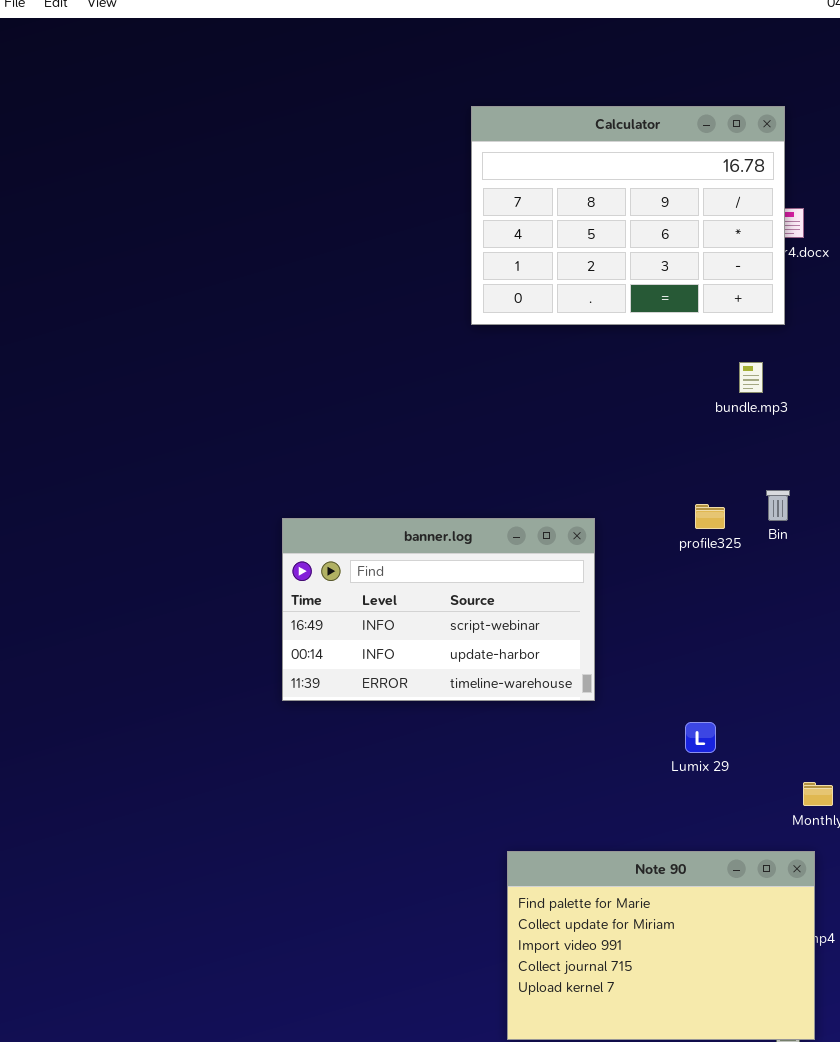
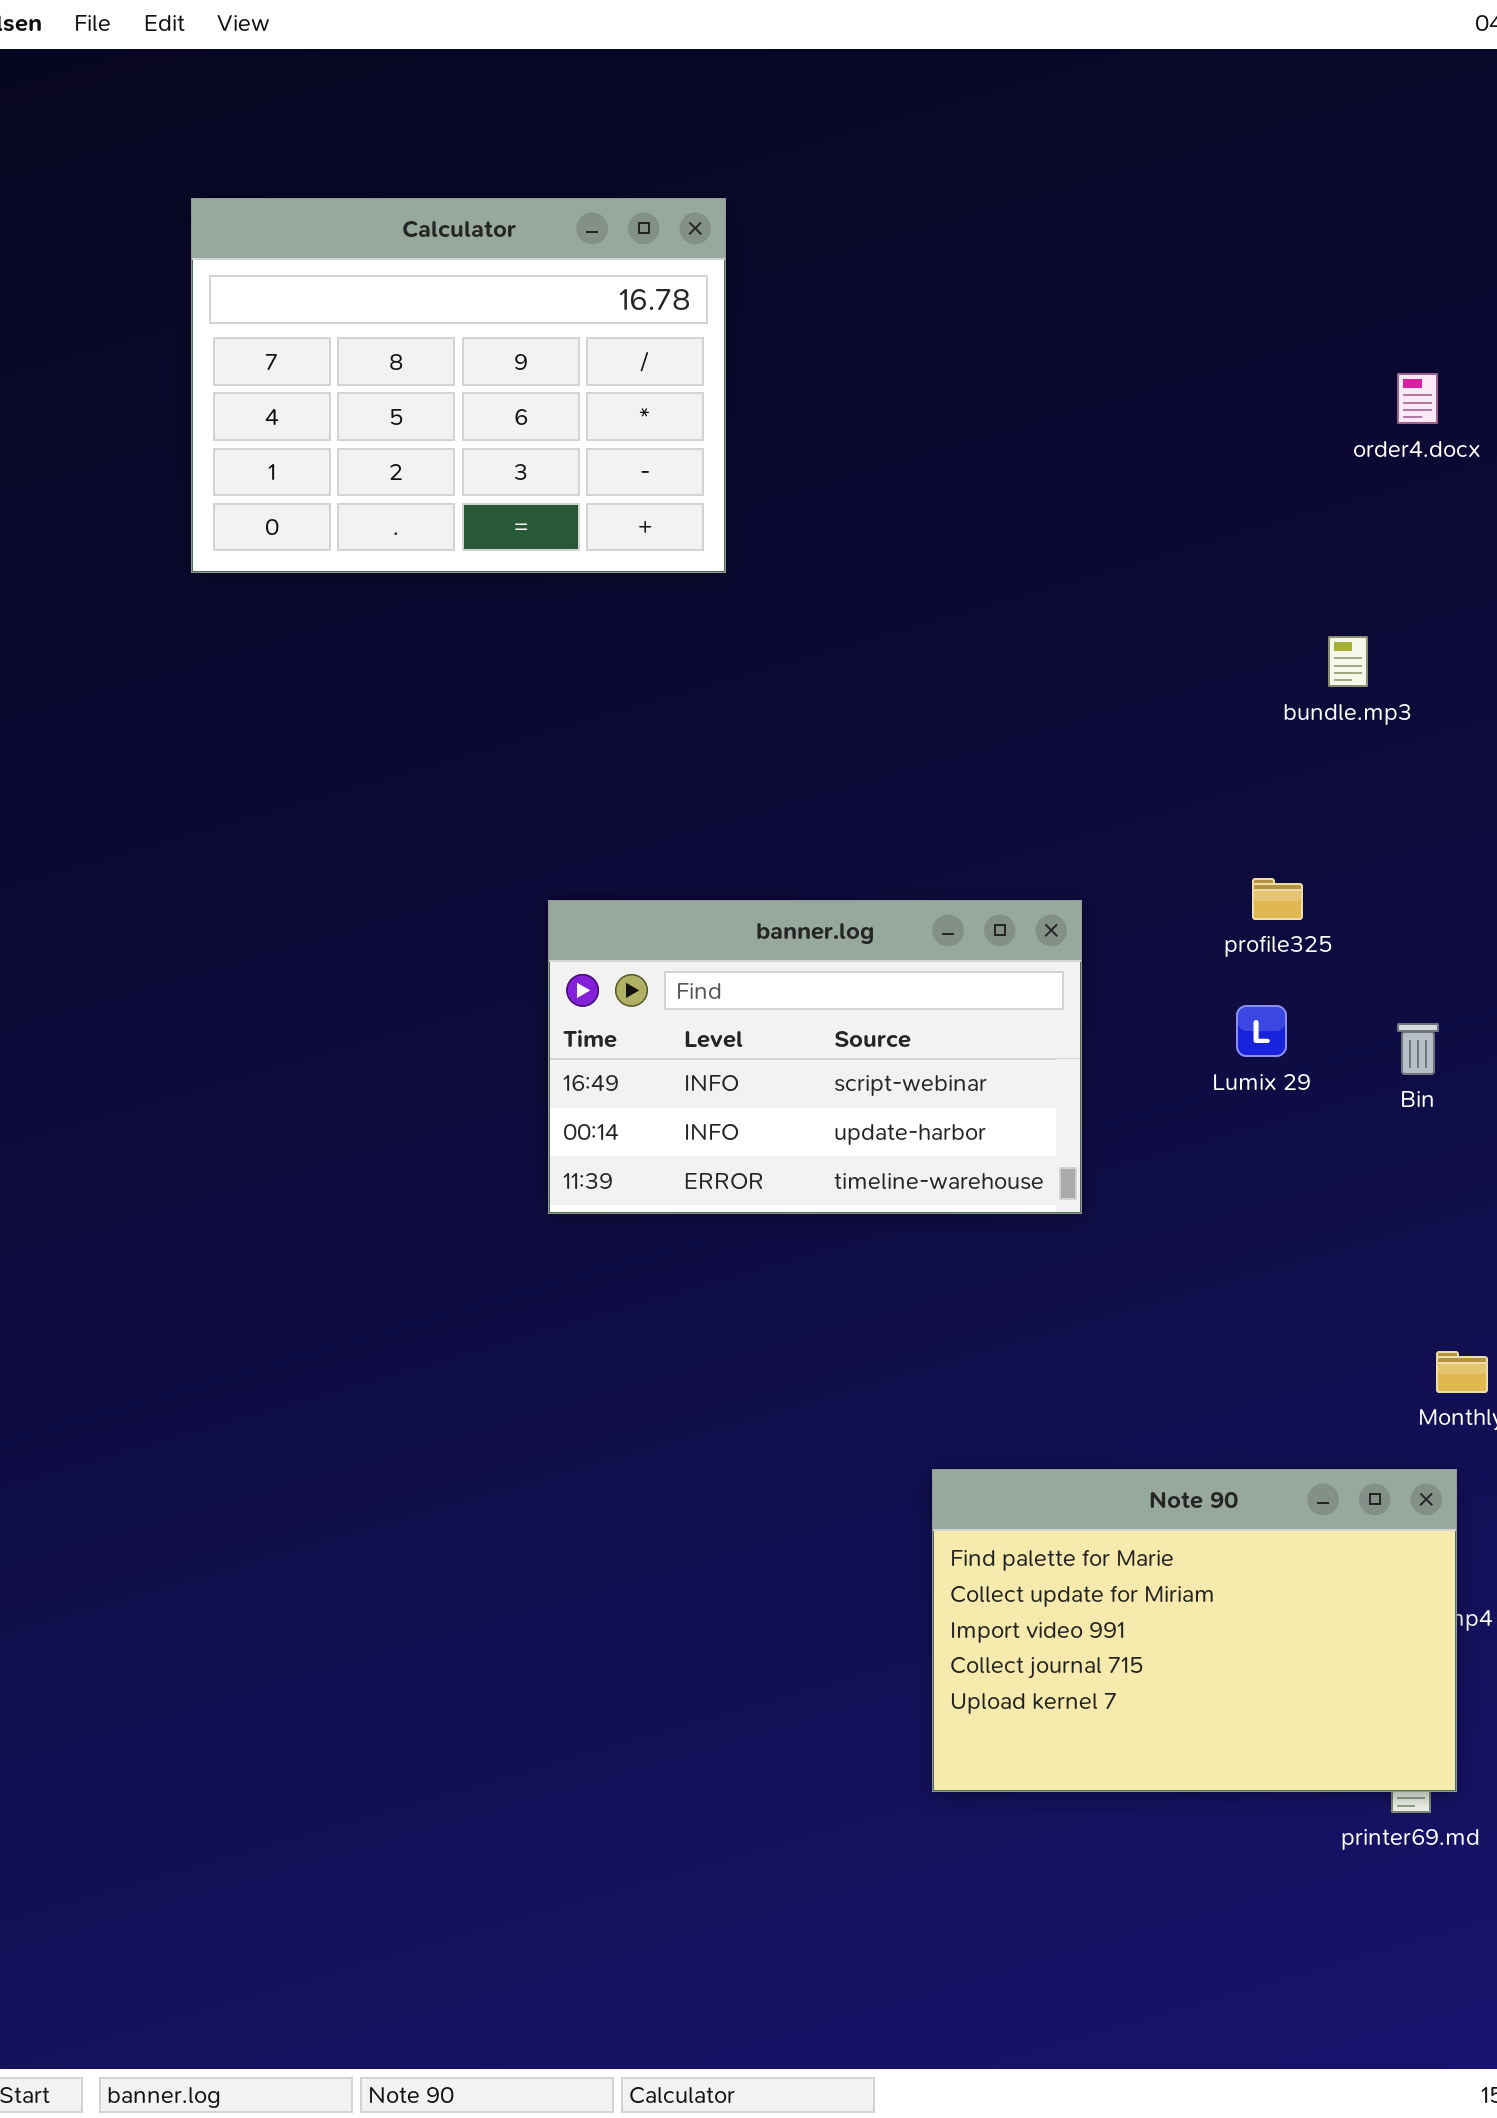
Calculator: [471,106,785,325] -> [191,198,726,573], moved
Bin: [766,490,790,521] -> [1397,1023,1439,1075], moved
Lumix 29: [685,722,716,753] -> [1236,1005,1287,1057], moved

